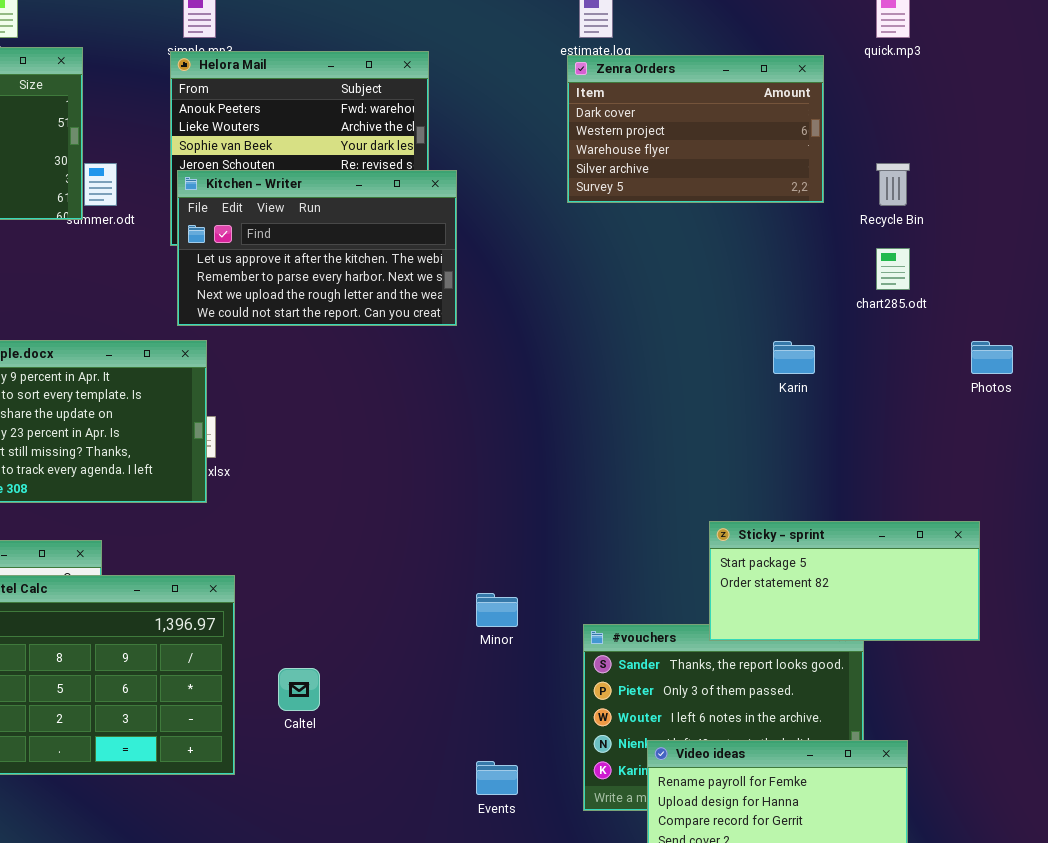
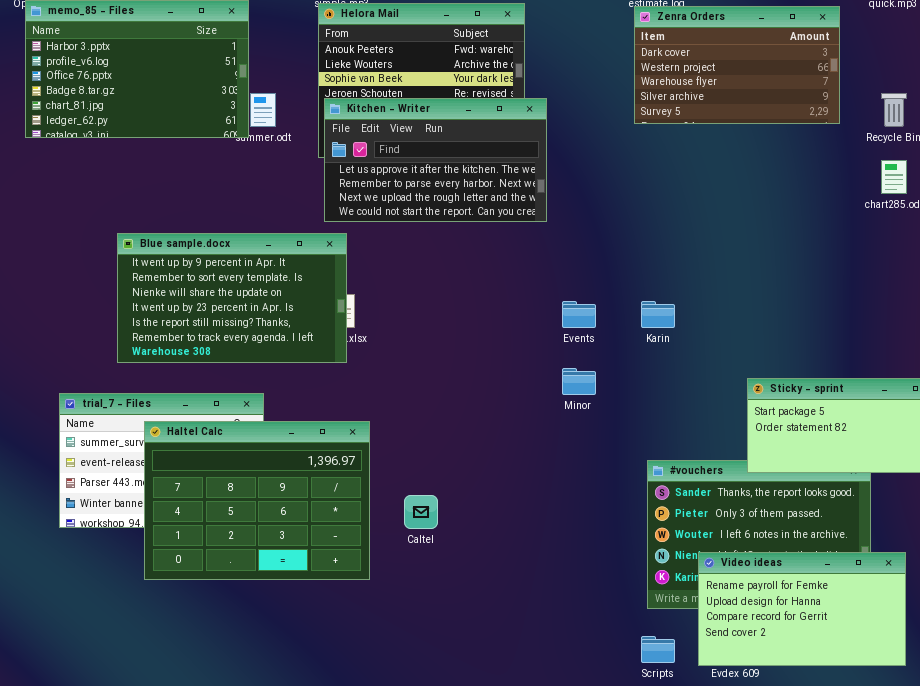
Karin: [773,341,815,374] -> [641,301,675,328], moved
Minor: [476,593,518,627] -> [562,368,596,395], moved
Events: [476,761,518,795] -> [562,301,596,328], moved

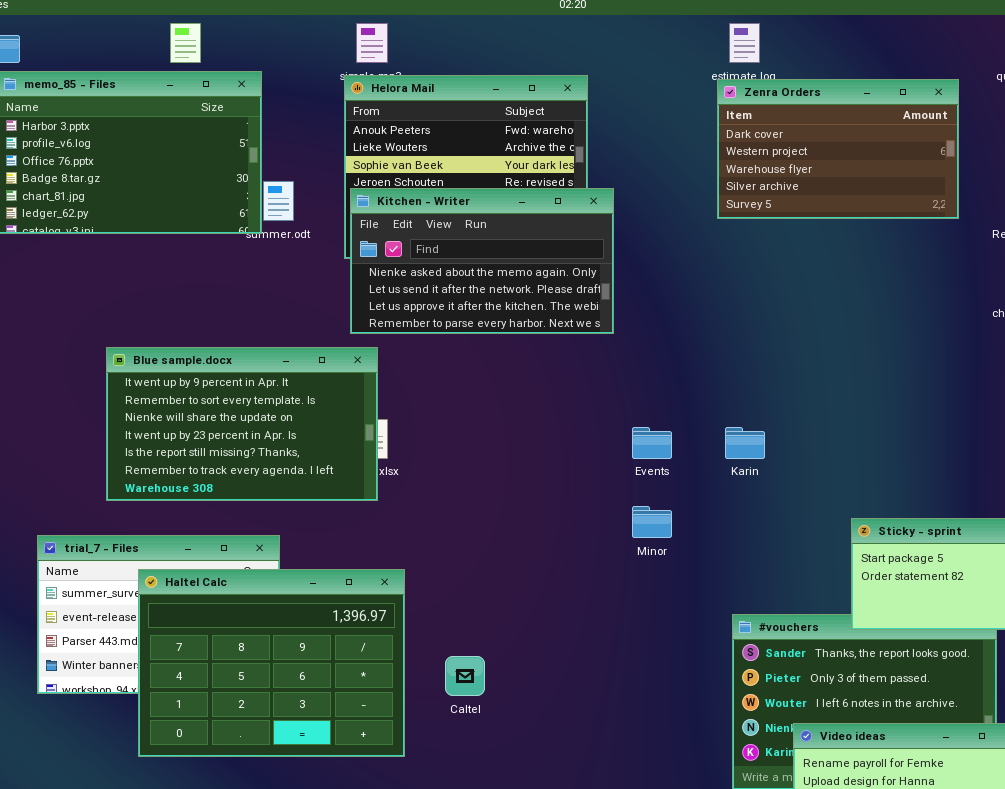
Kitchen - Writer: [324,98,547,222] -> [350,188,614,334], scrolled up 2 rows

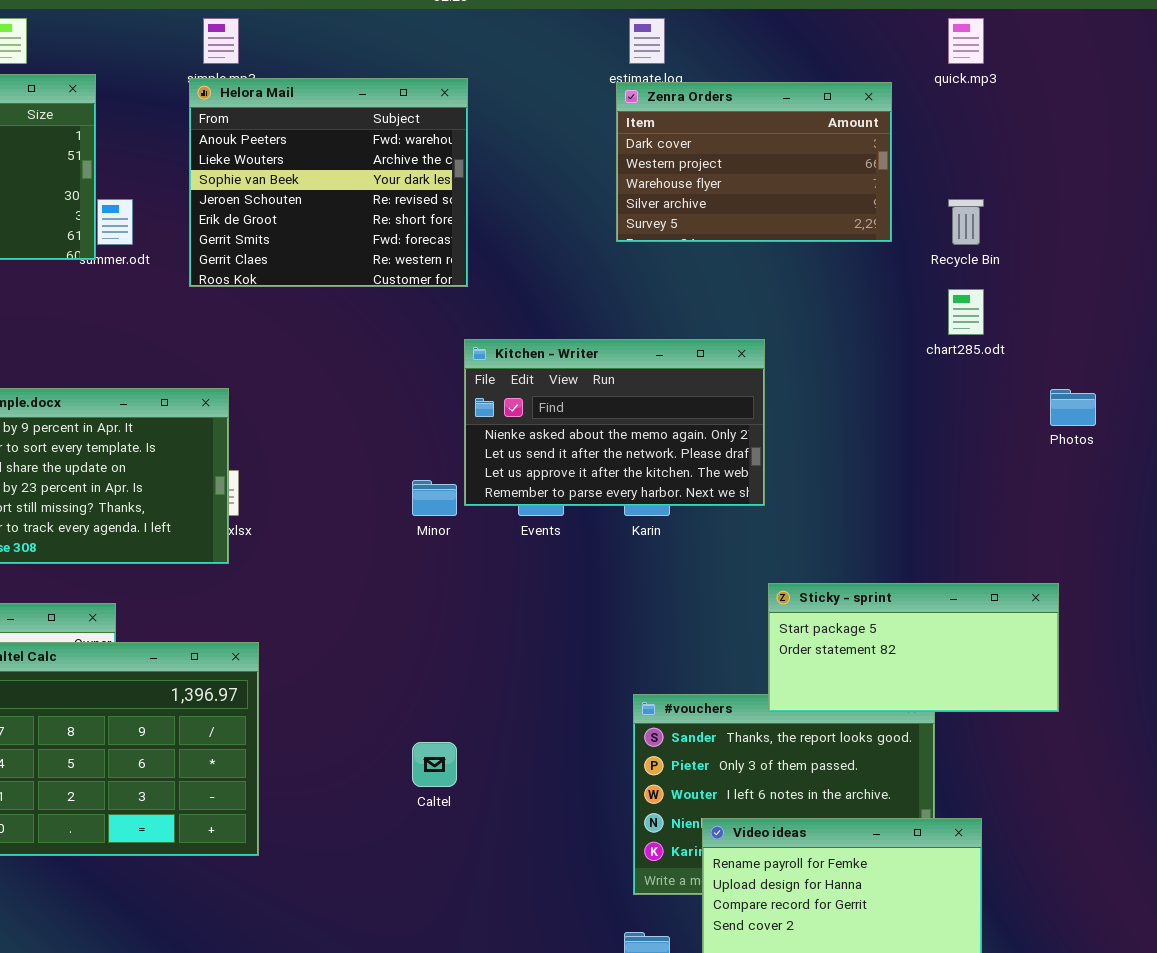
Kitchen - Writer: [350,188,614,334] -> [464,339,765,506], moved
Minor: [632,506,672,538] -> [412,480,457,516], moved
Caltel: [445,656,485,696] -> [412,742,457,787], moved

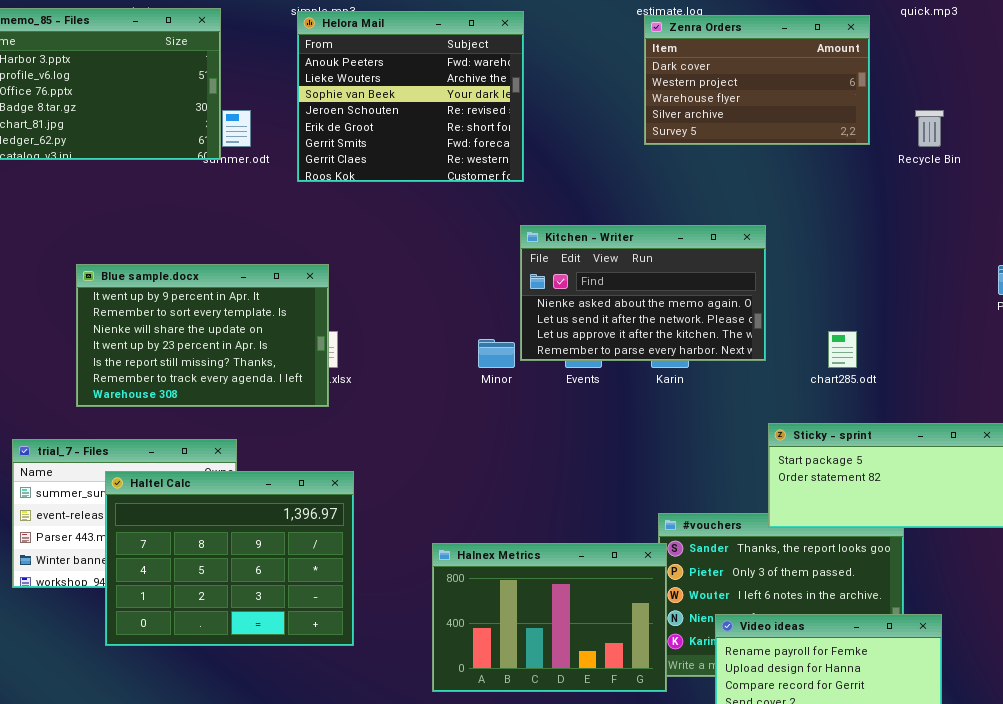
chart285.odt: [948,289,984,335] -> [828,331,857,368], moved
Halnex Metrics: none -> [432,543,667,692], opened

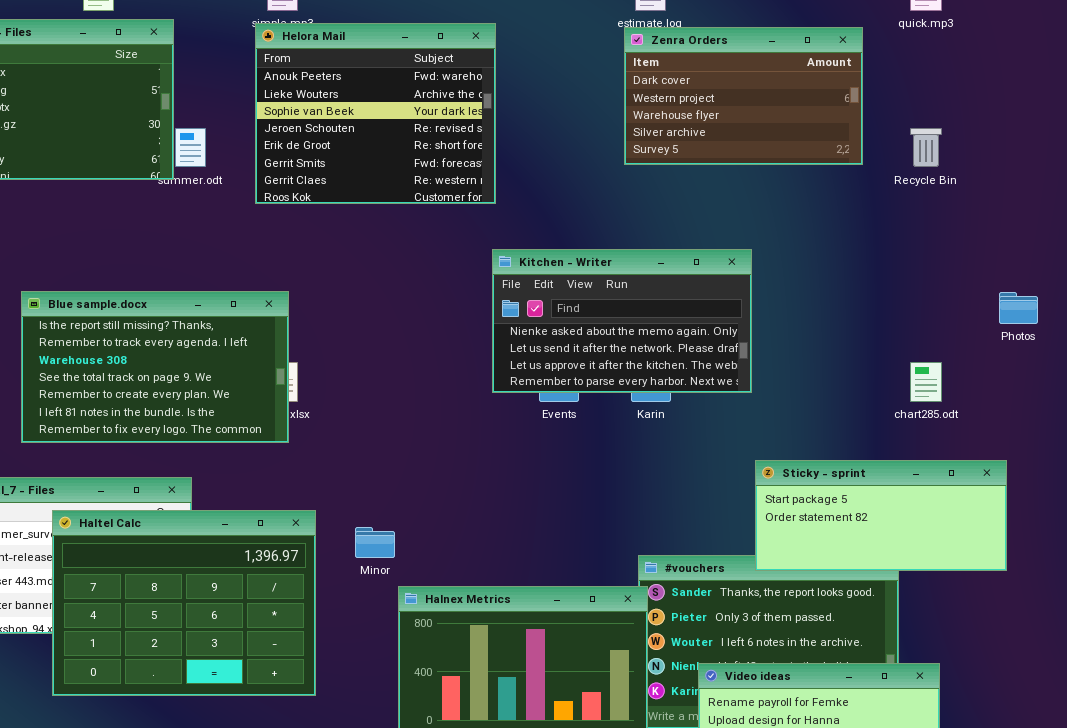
Blue sample.docx: [76,264,329,407] -> [21,291,289,443], scrolled down 4 rows
chart285.odt: [828,331,857,368] -> [910,362,942,402], moved
Minor: [478,339,515,368] -> [355,527,395,558], moved

